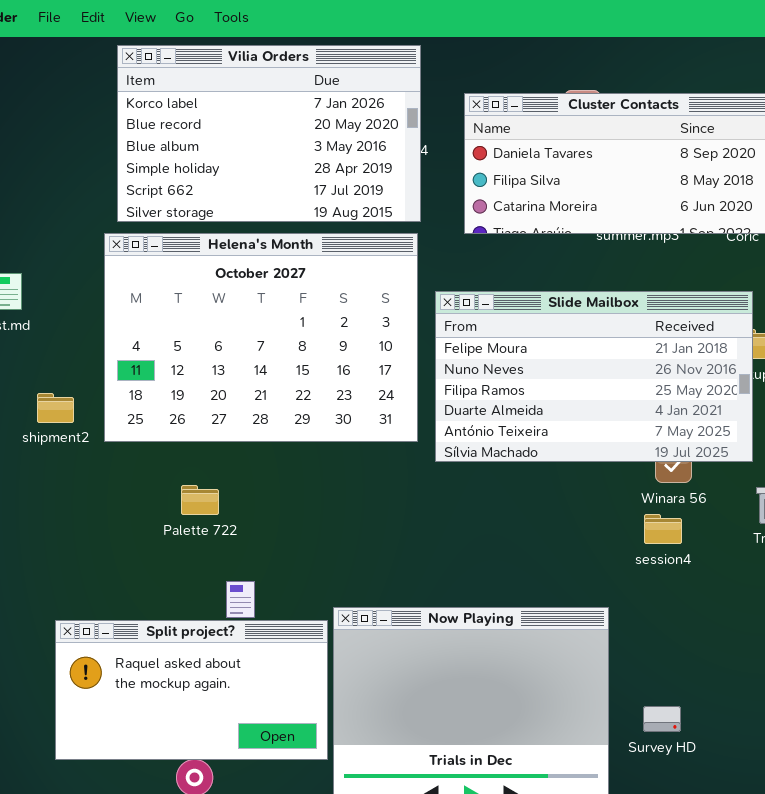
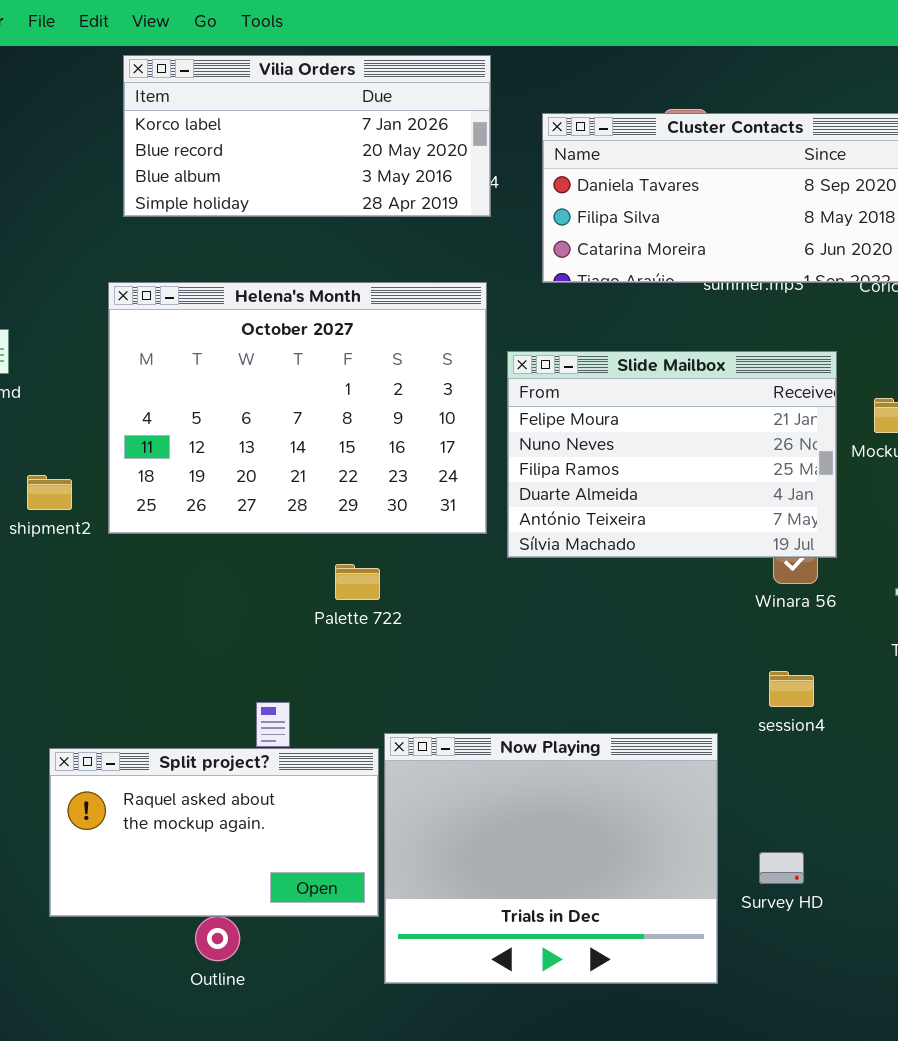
Vilia Orders: [117,45,421,222] -> [123,55,491,217], resized
Slide Mailbox: [435,291,753,462] -> [507,351,837,558], resized
Palette 722: [181,485,219,515] -> [335,564,380,600], moved
session4: [644,514,682,544] -> [769,671,814,707], moved

